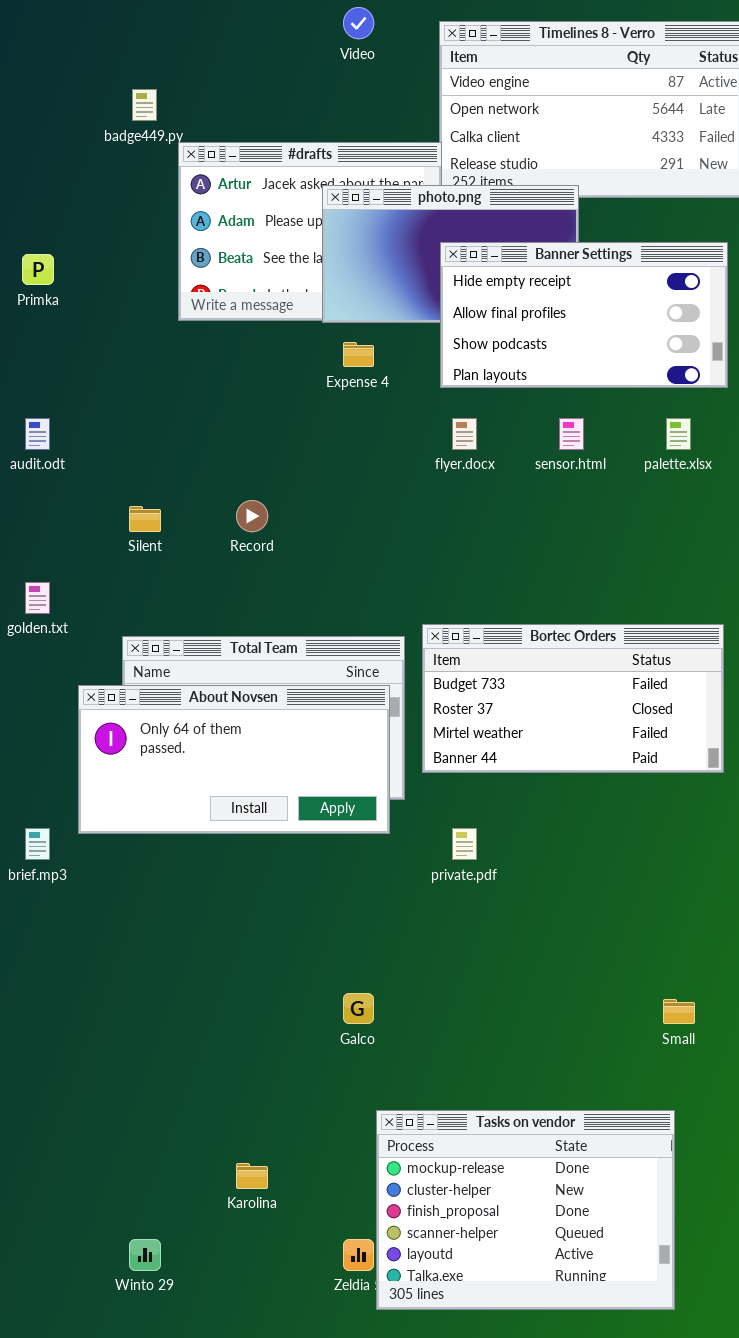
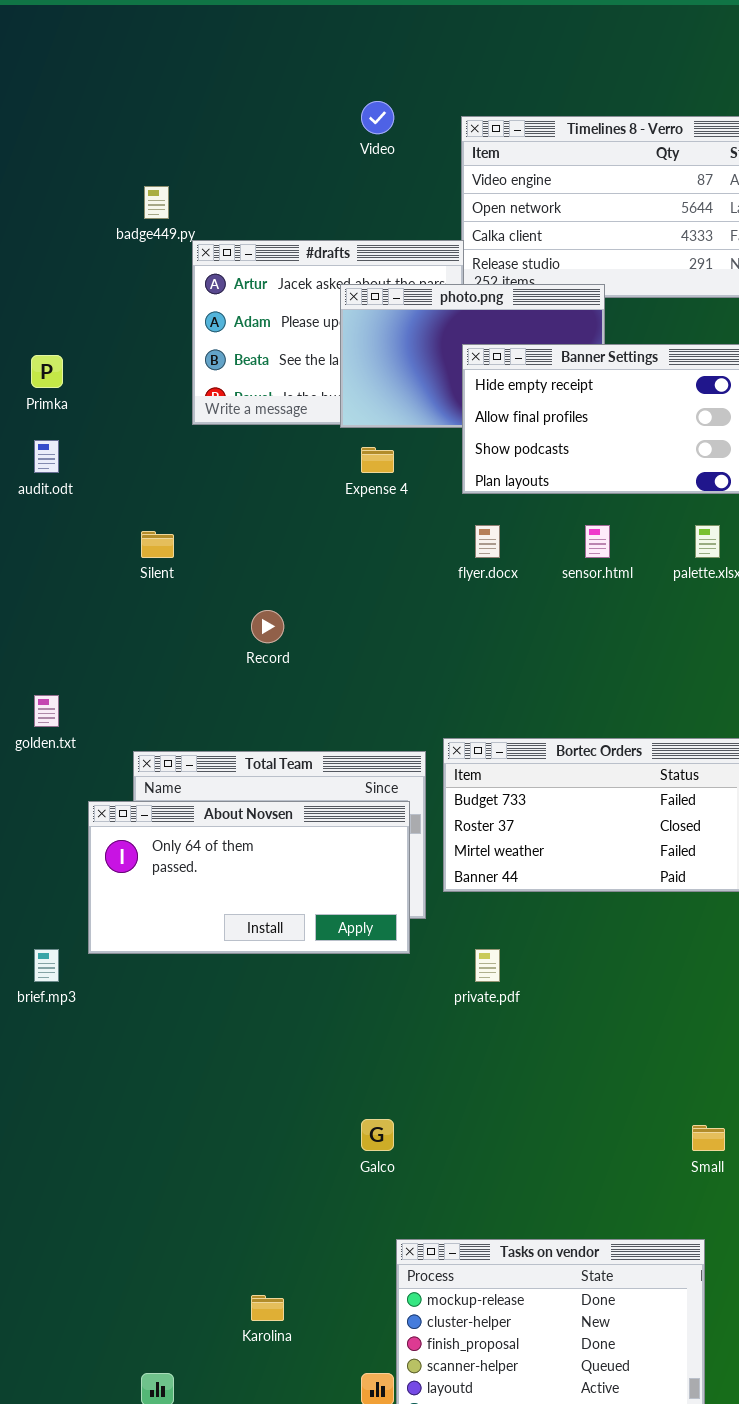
audit.odt: [25,418,50,450] -> [34,440,59,473], moved
Silent: [129,506,161,532] -> [141,531,174,558], moved

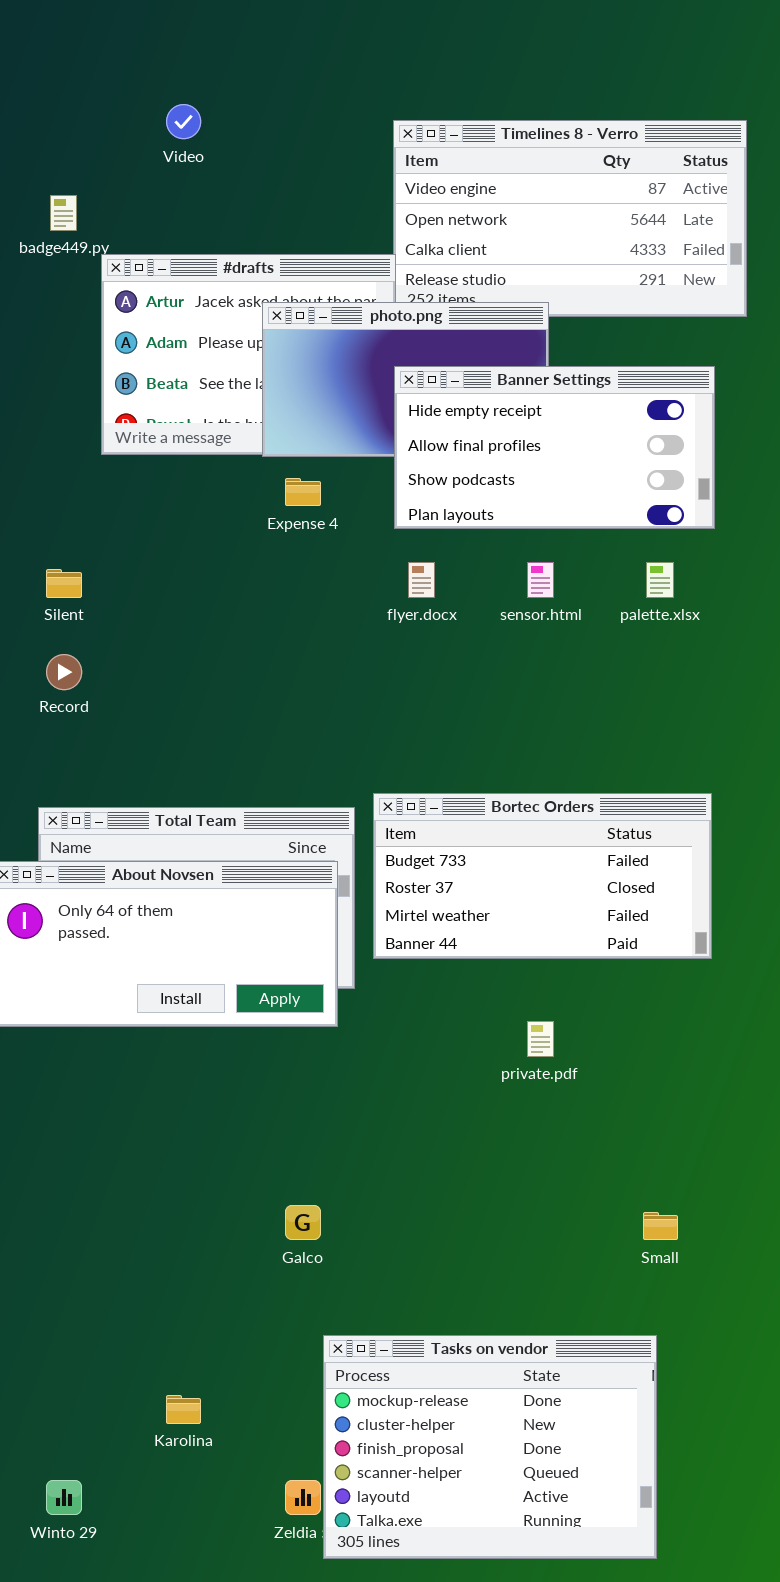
Video: [361,101,394,134] -> [166,104,201,139], moved
Record: [251,610,284,643] -> [46,654,82,690], moved
private.pdf: [475,949,500,982] -> [527,1021,554,1057], moved

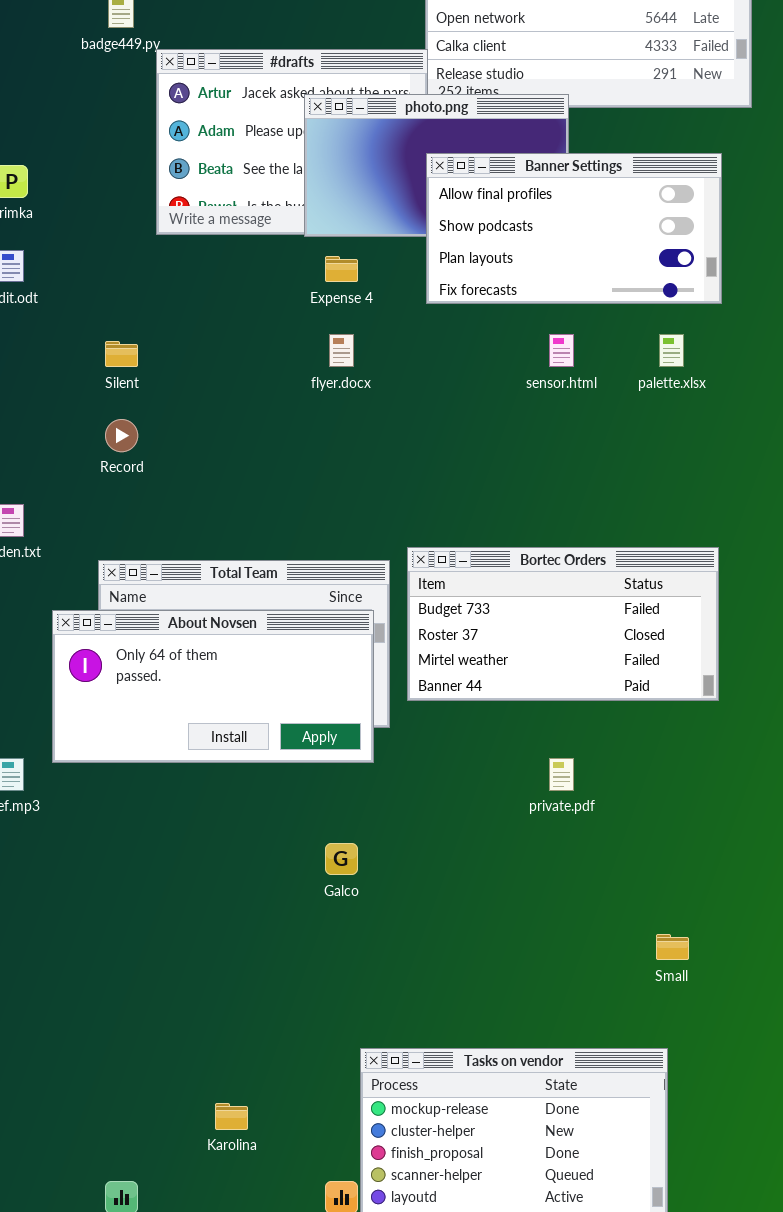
Banner Settings: [394,366,715,529] -> [426,153,722,304], scrolled down 1 row
flyer.docx: [408,562,435,598] -> [329,334,354,367], moved
Galco: [285,1205,321,1240] -> [325,843,358,875], moved

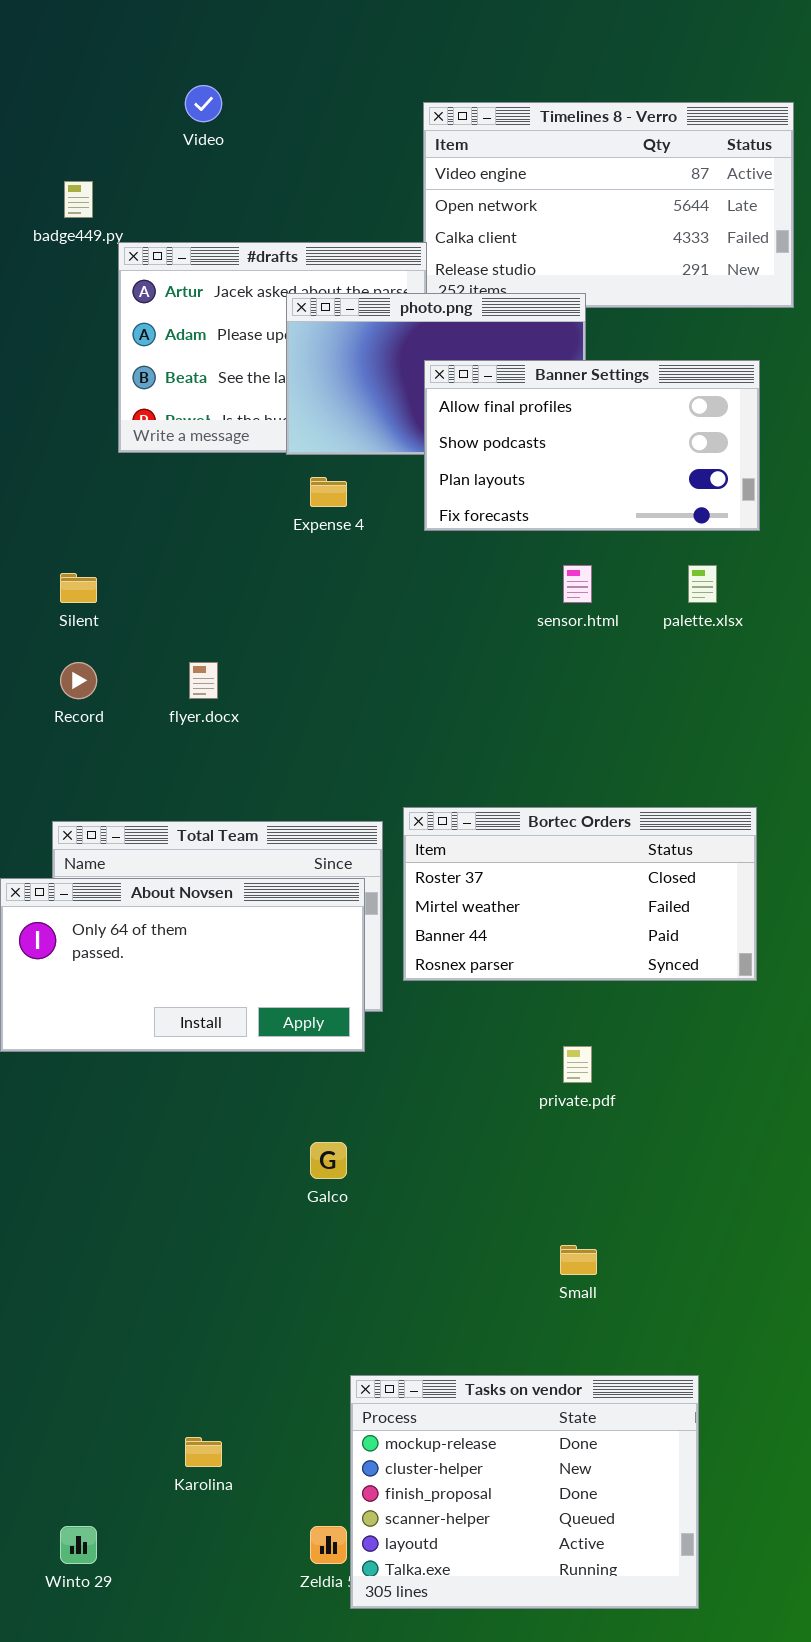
flyer.docx: [329,334,354,367] -> [189,662,218,699], moved
Bortec Orders: [407,547,719,701] -> [403,807,757,981], scrolled down 1 row
Small: [656,934,689,960] -> [560,1245,597,1275], moved

